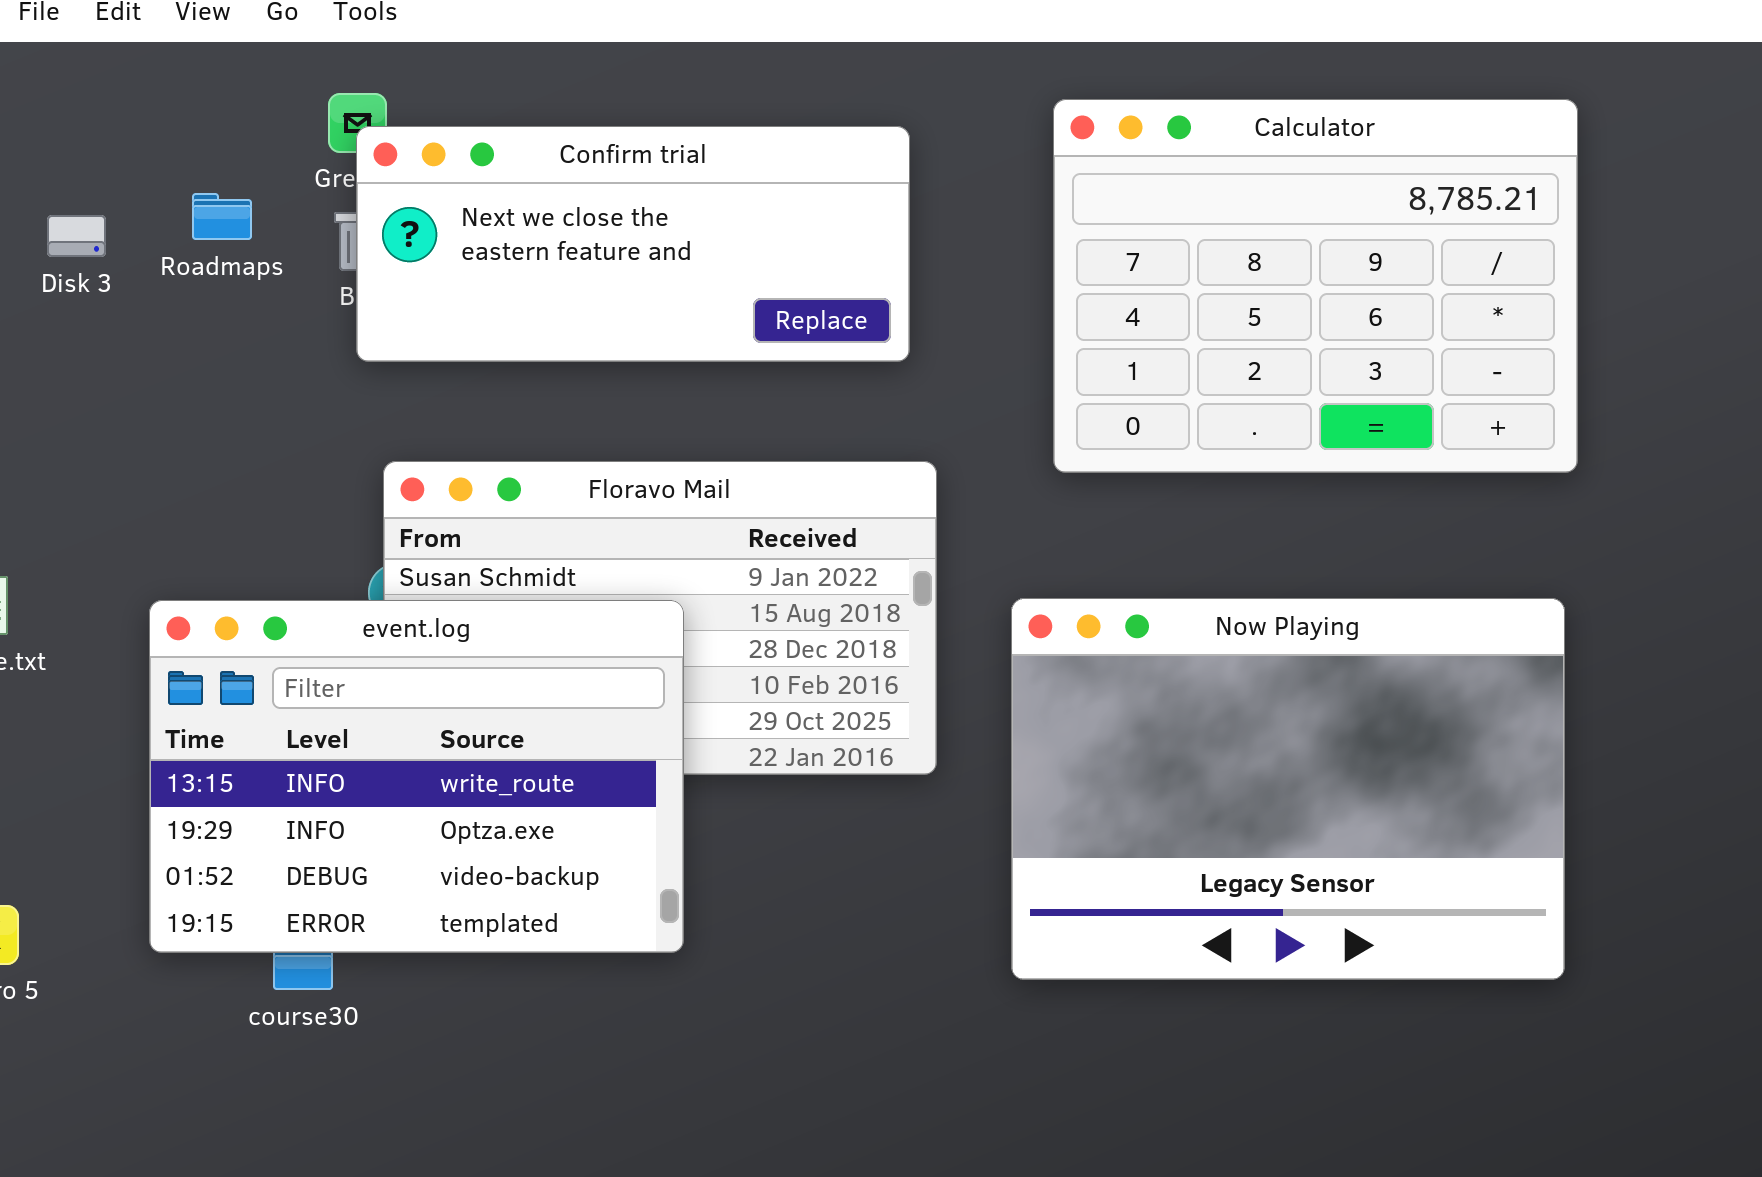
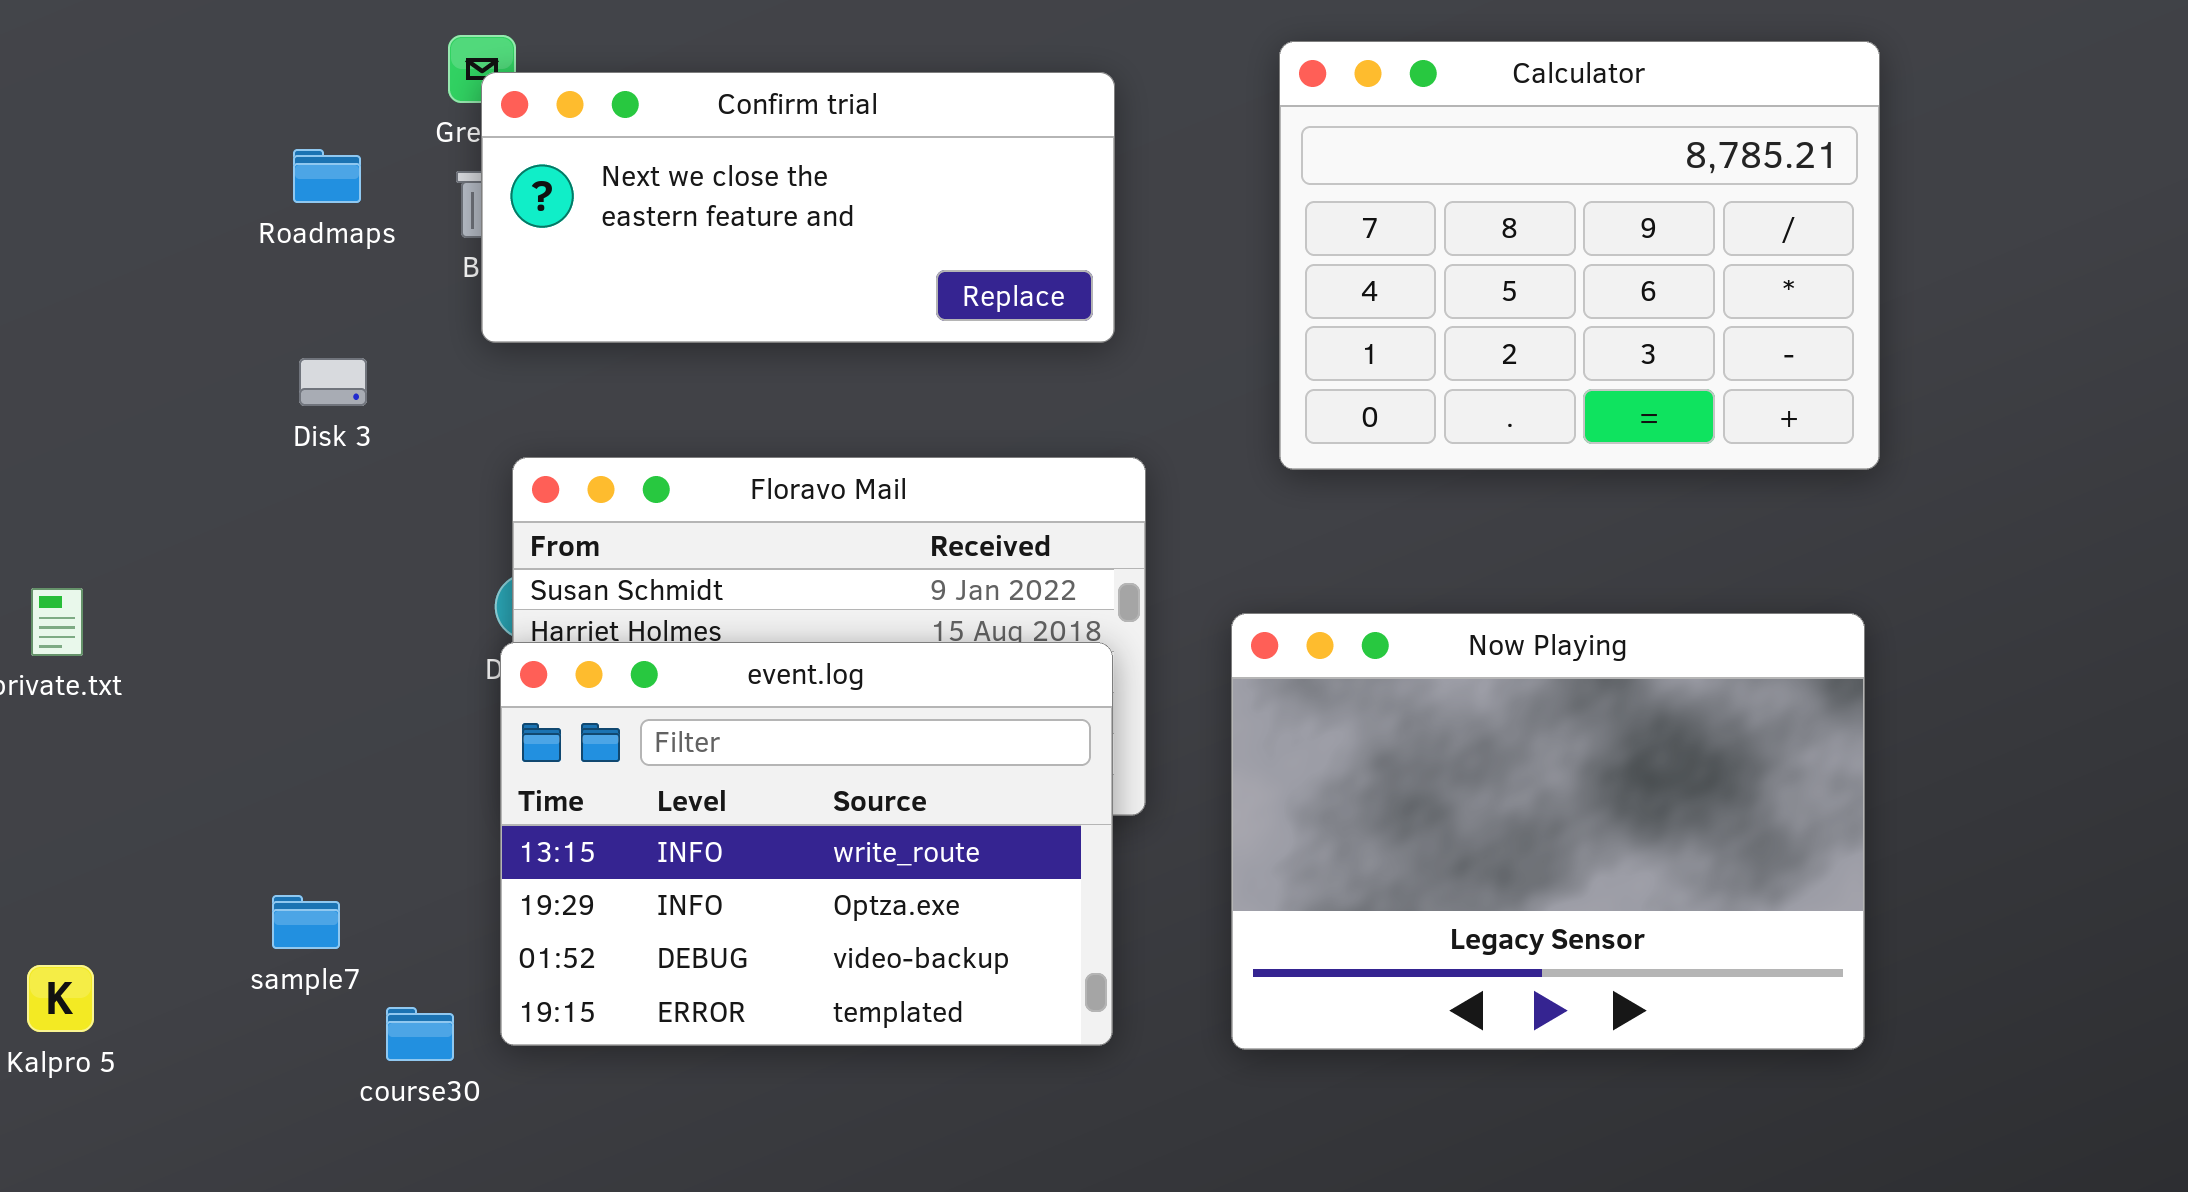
Disk 3: [47,215,106,257] -> [299,358,367,406], moved
event.log: [149,600,684,953] -> [500,642,1113,1046], moved

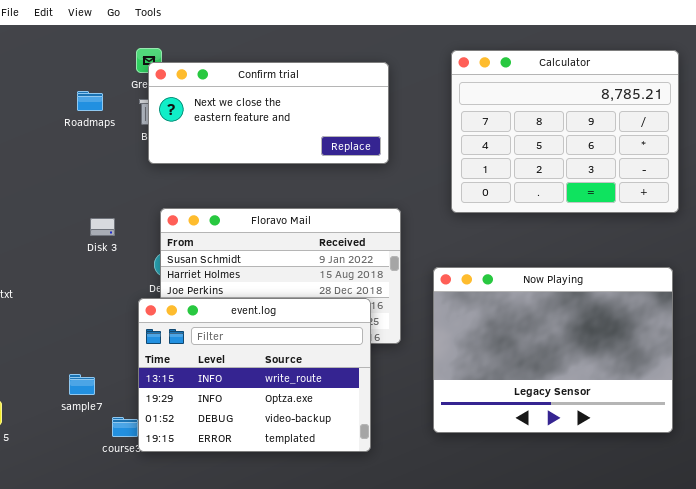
Disk 3: [299,358,367,406] -> [90,218,115,236], moved
event.log: [500,642,1113,1046] -> [138,298,371,452], moved

